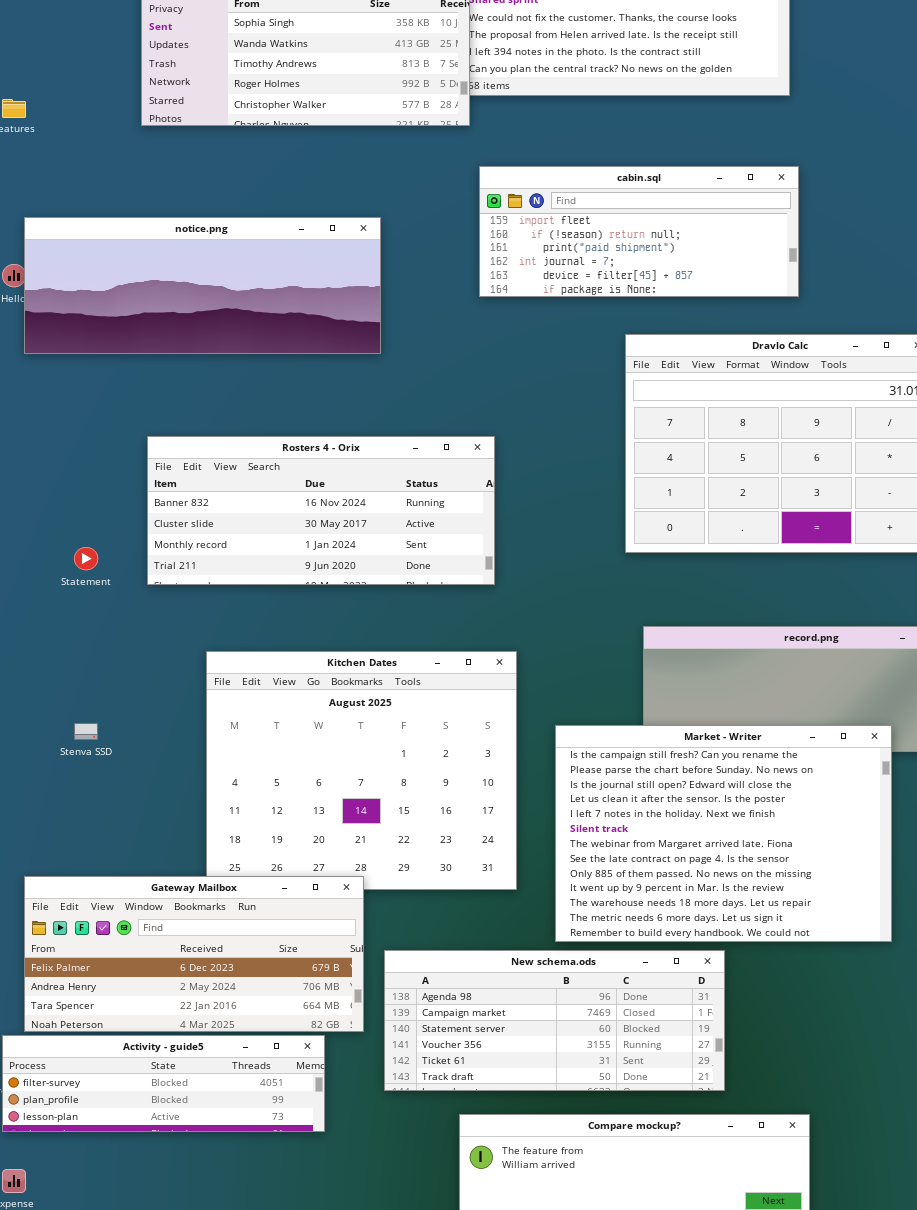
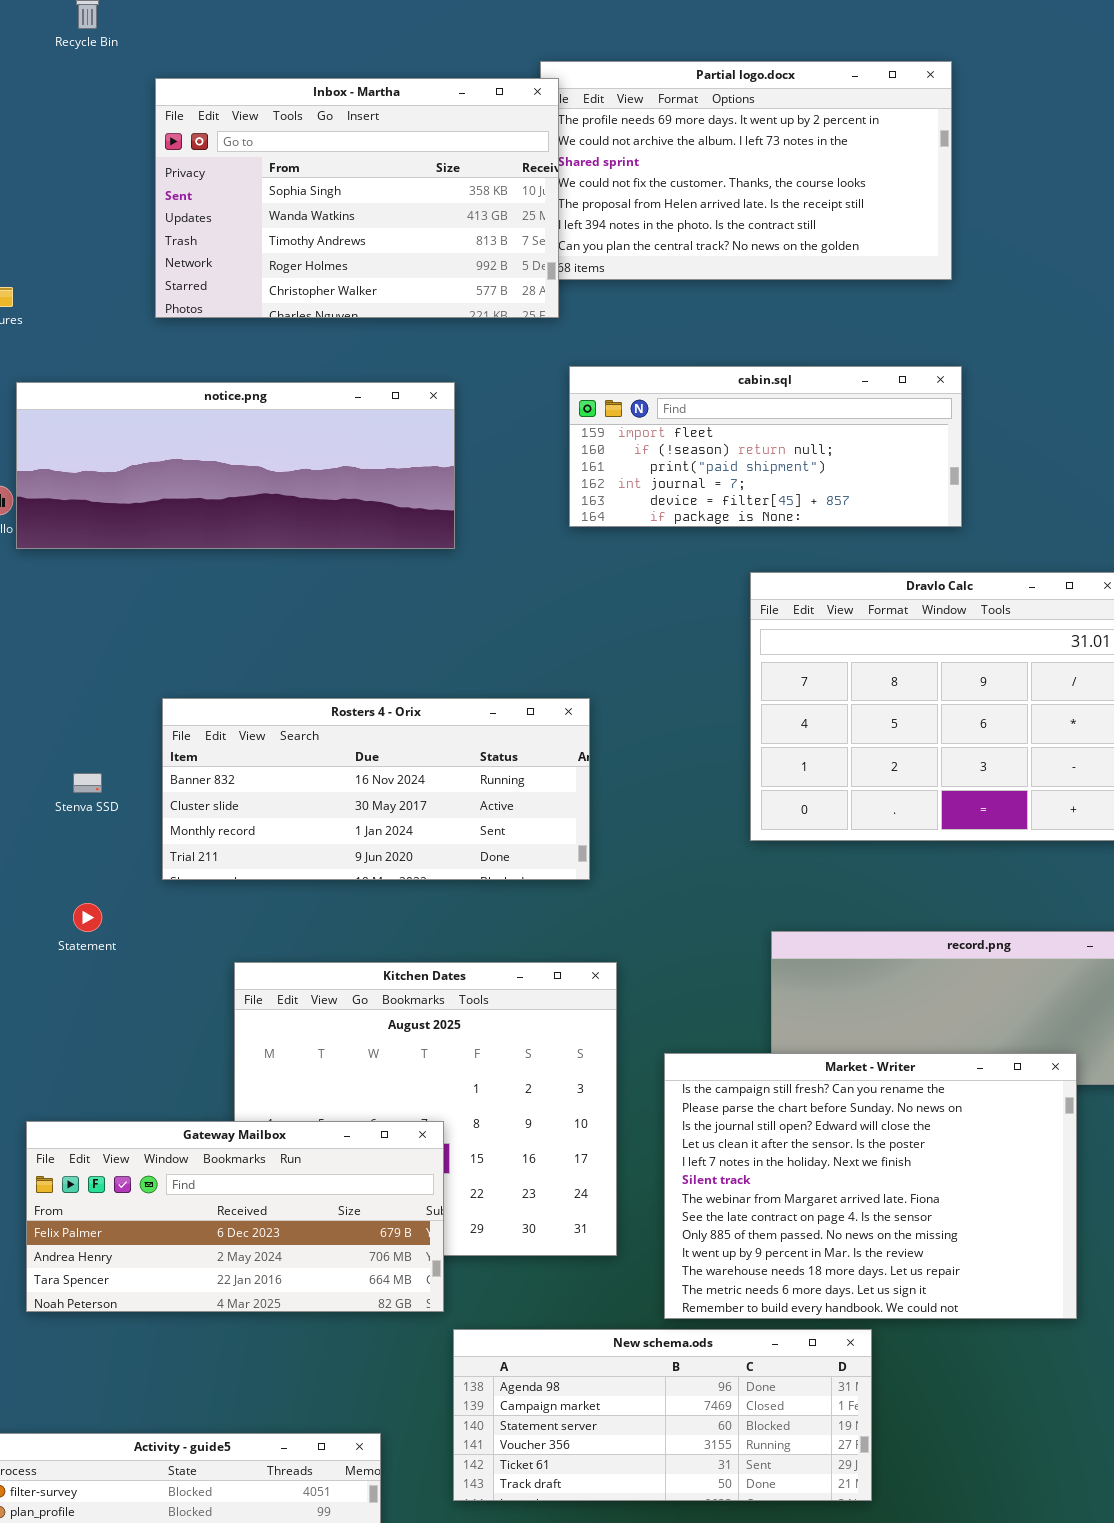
notice.png: [24,217,381,354] -> [16,382,455,549], moved
Statement: [74,547,98,570] -> [73,903,102,932], moved
Stenva SSD: [74,723,98,740] -> [73,773,102,793], moved
Gateway Mailbox: [24,876,364,1032] -> [26,1121,444,1312], moved

